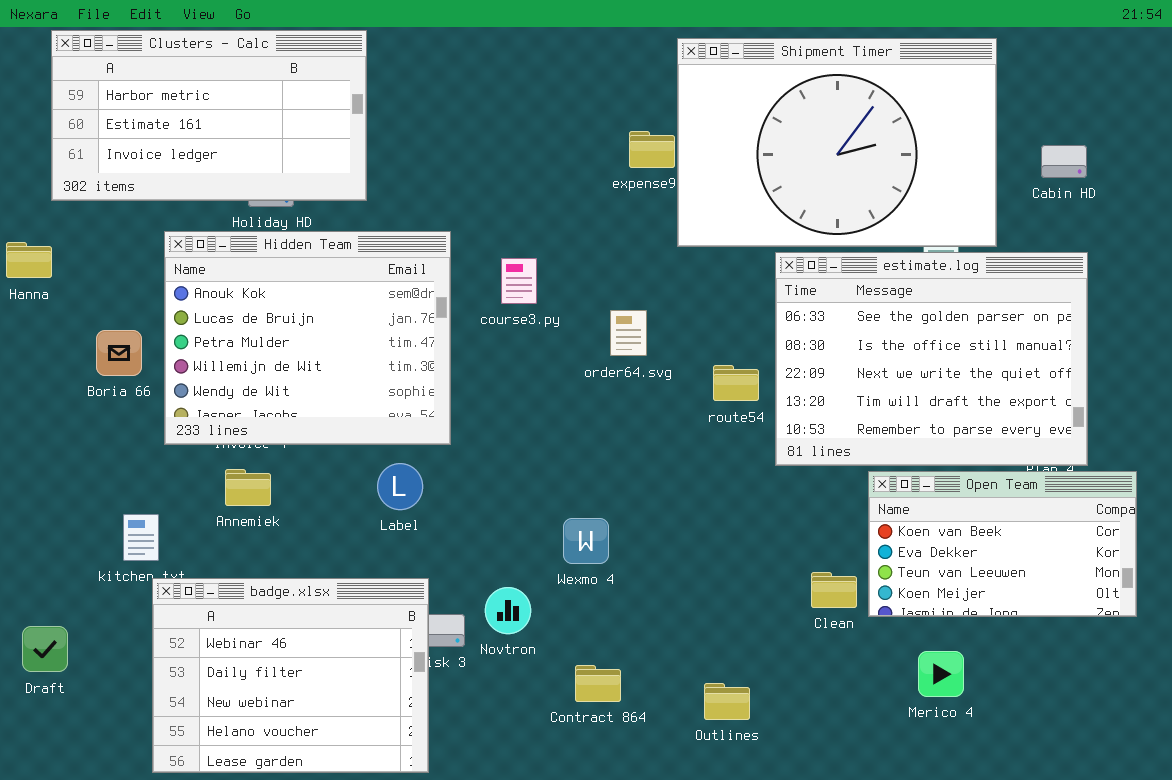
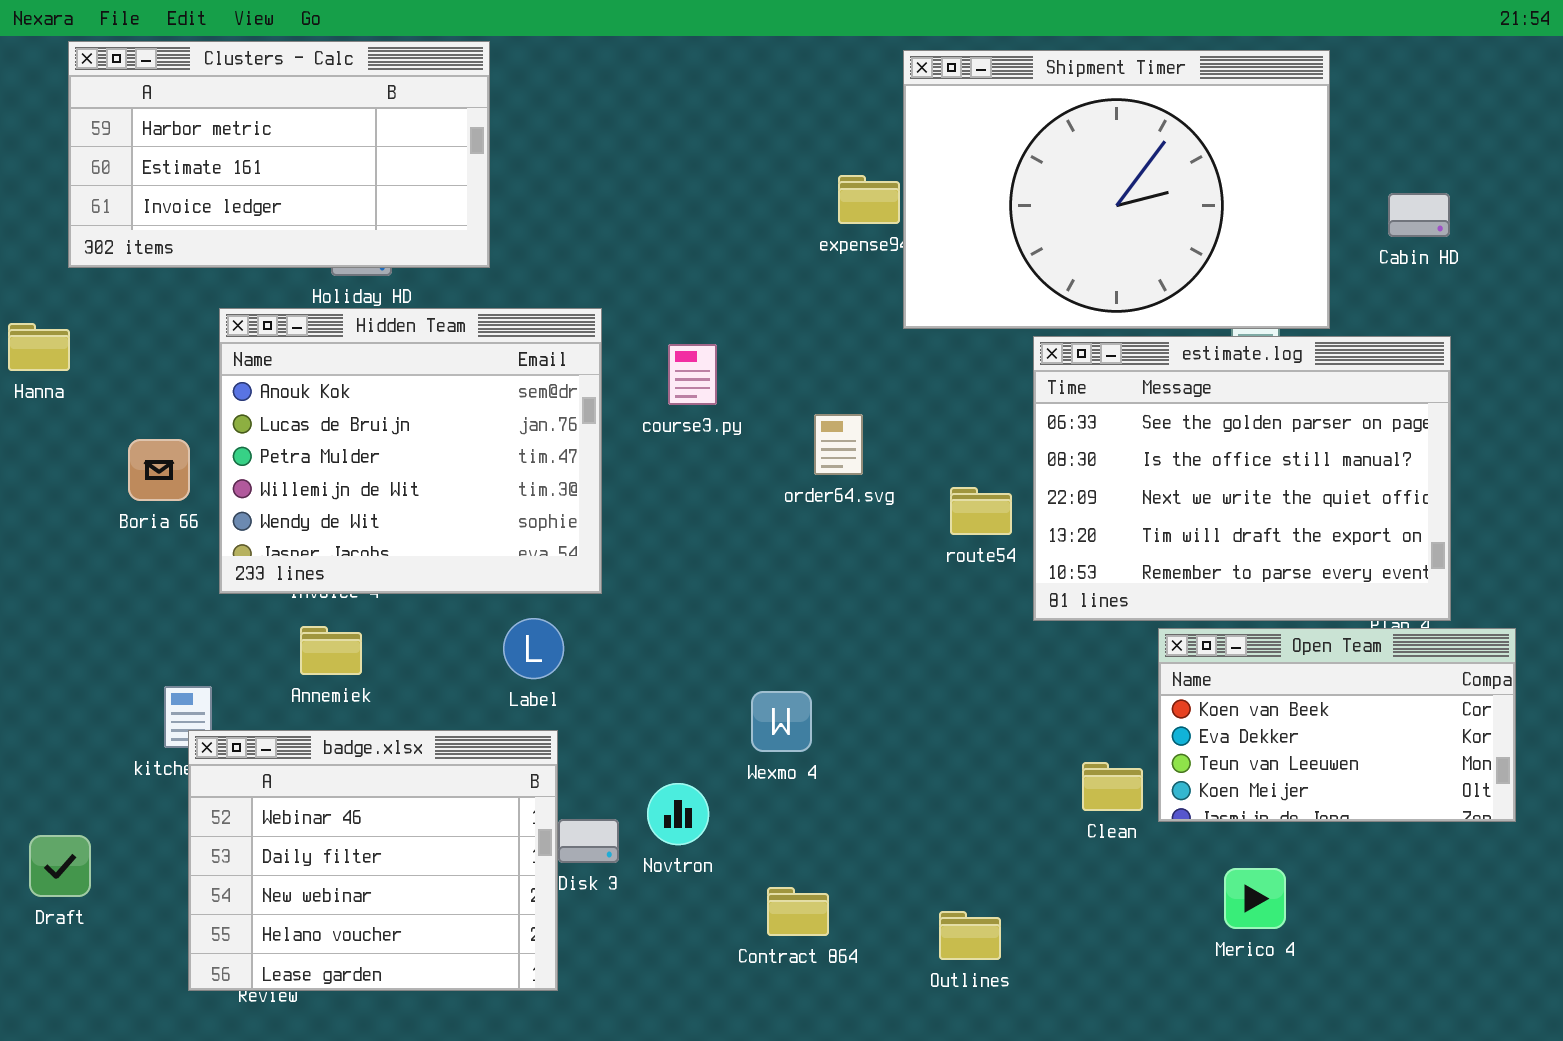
badge.xlsx: [152,578,429,773] -> [188,730,558,991], moved

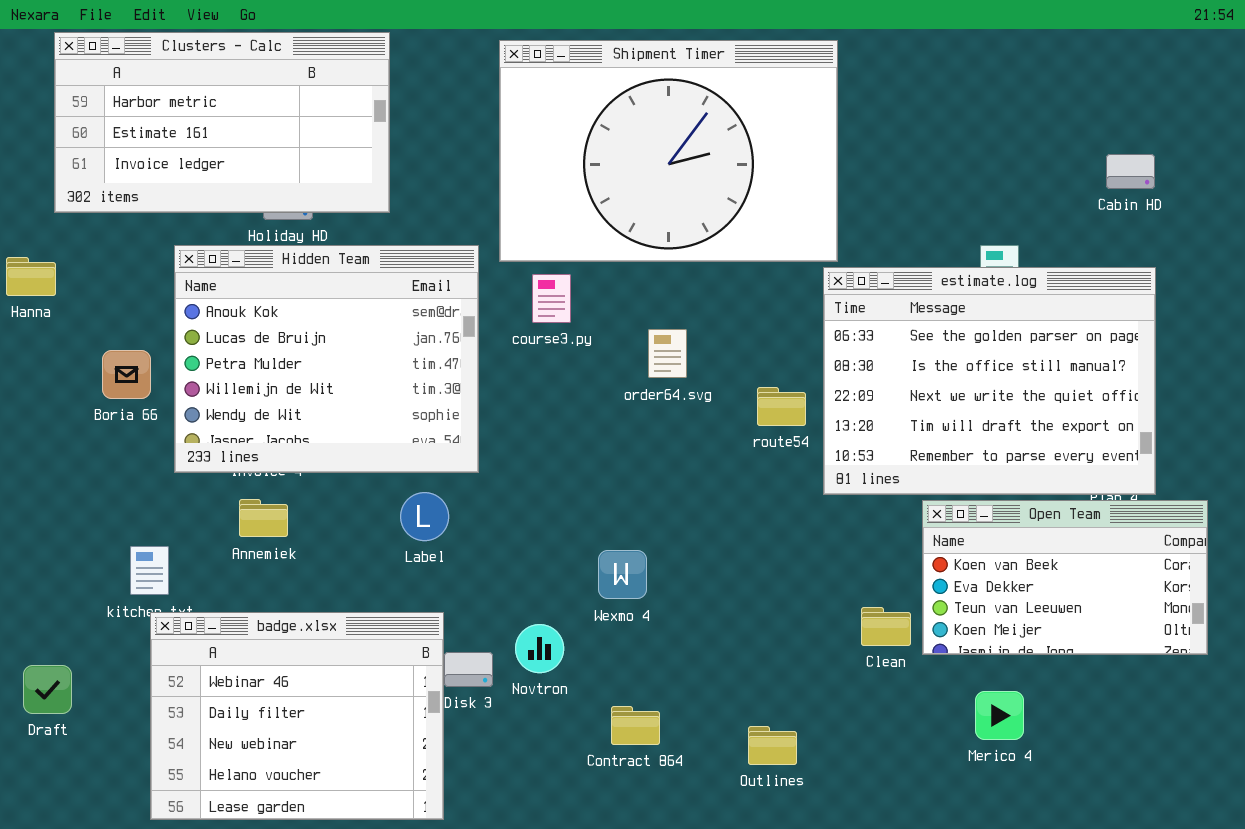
Shipment Timer: [903,50,1330,329] -> [499,40,838,262], moved
badge.xlsx: [188,730,558,991] -> [150,612,444,820], moved

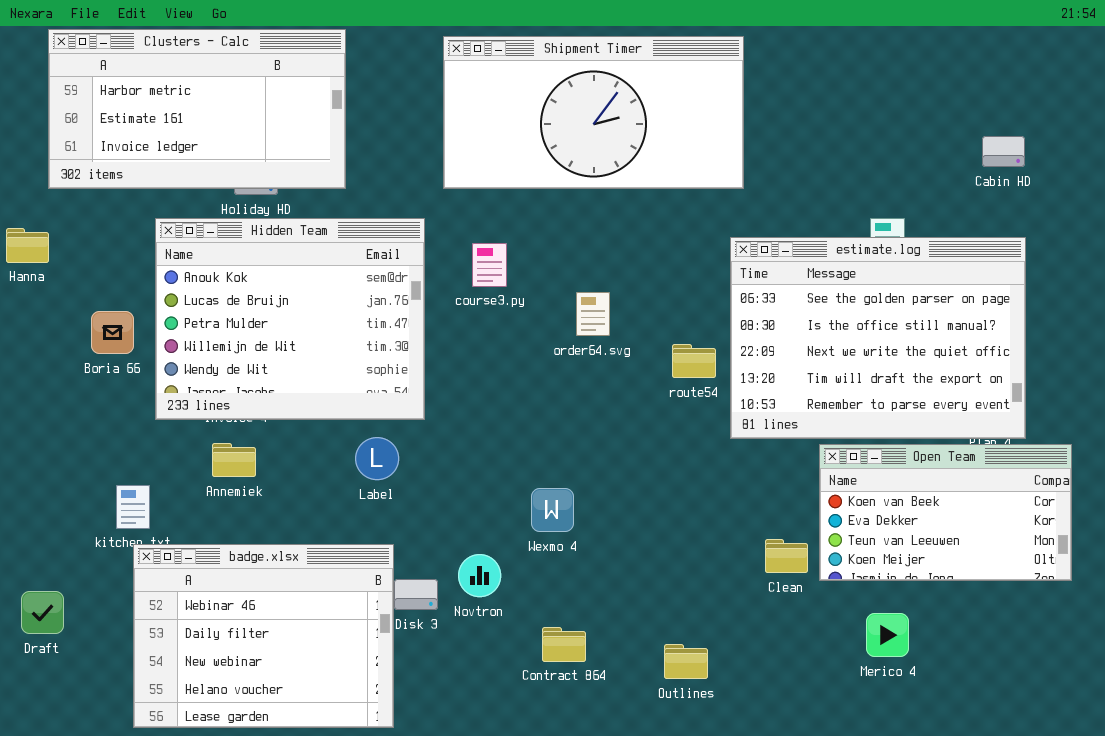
Shipment Timer: [499,40,838,262] -> [443,36,744,189], resized

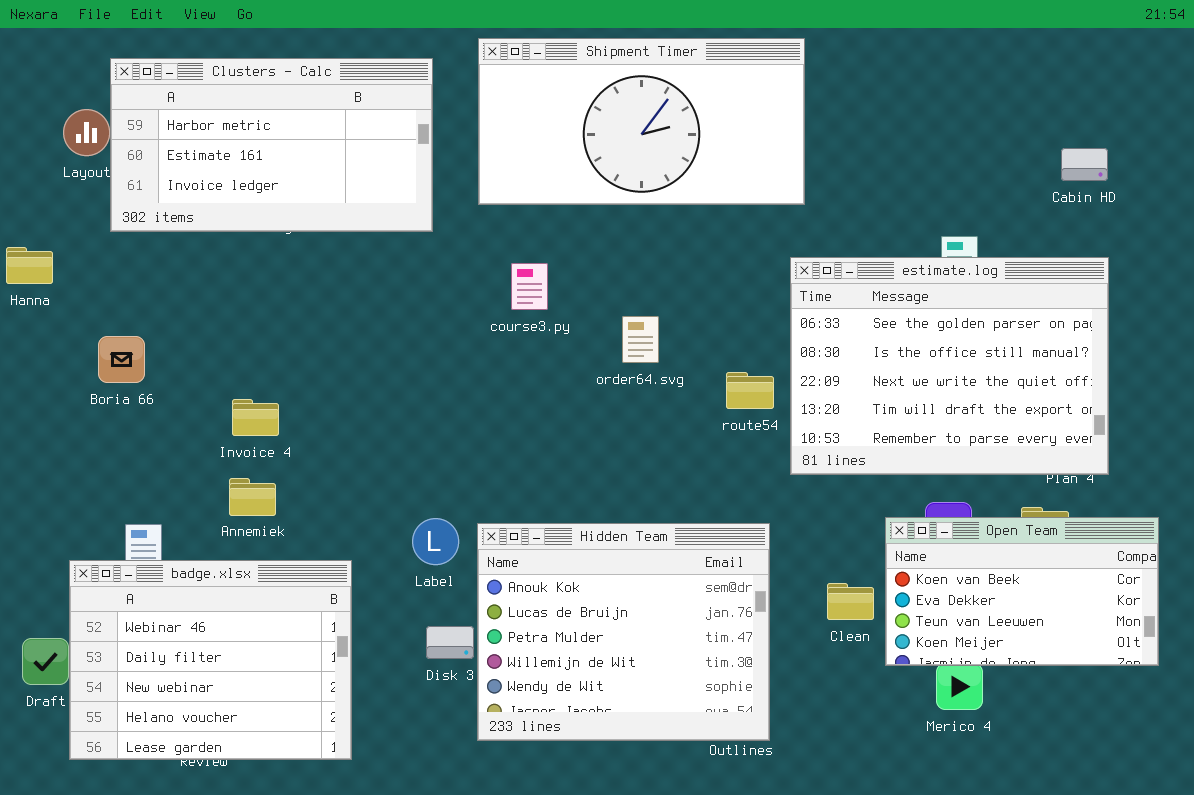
Clusters - Calc: [48,29,346,189] -> [110,58,433,232], moved
Hidden Team: [155,218,425,420] -> [477,523,770,741], moved
Label: [355,437,399,480] -> [412,518,459,565], moved
Open Team: [819,444,1072,581] -> [885,517,1159,666], moved
badge.xlsx: [133,544,394,728] -> [69,560,352,760], moved

